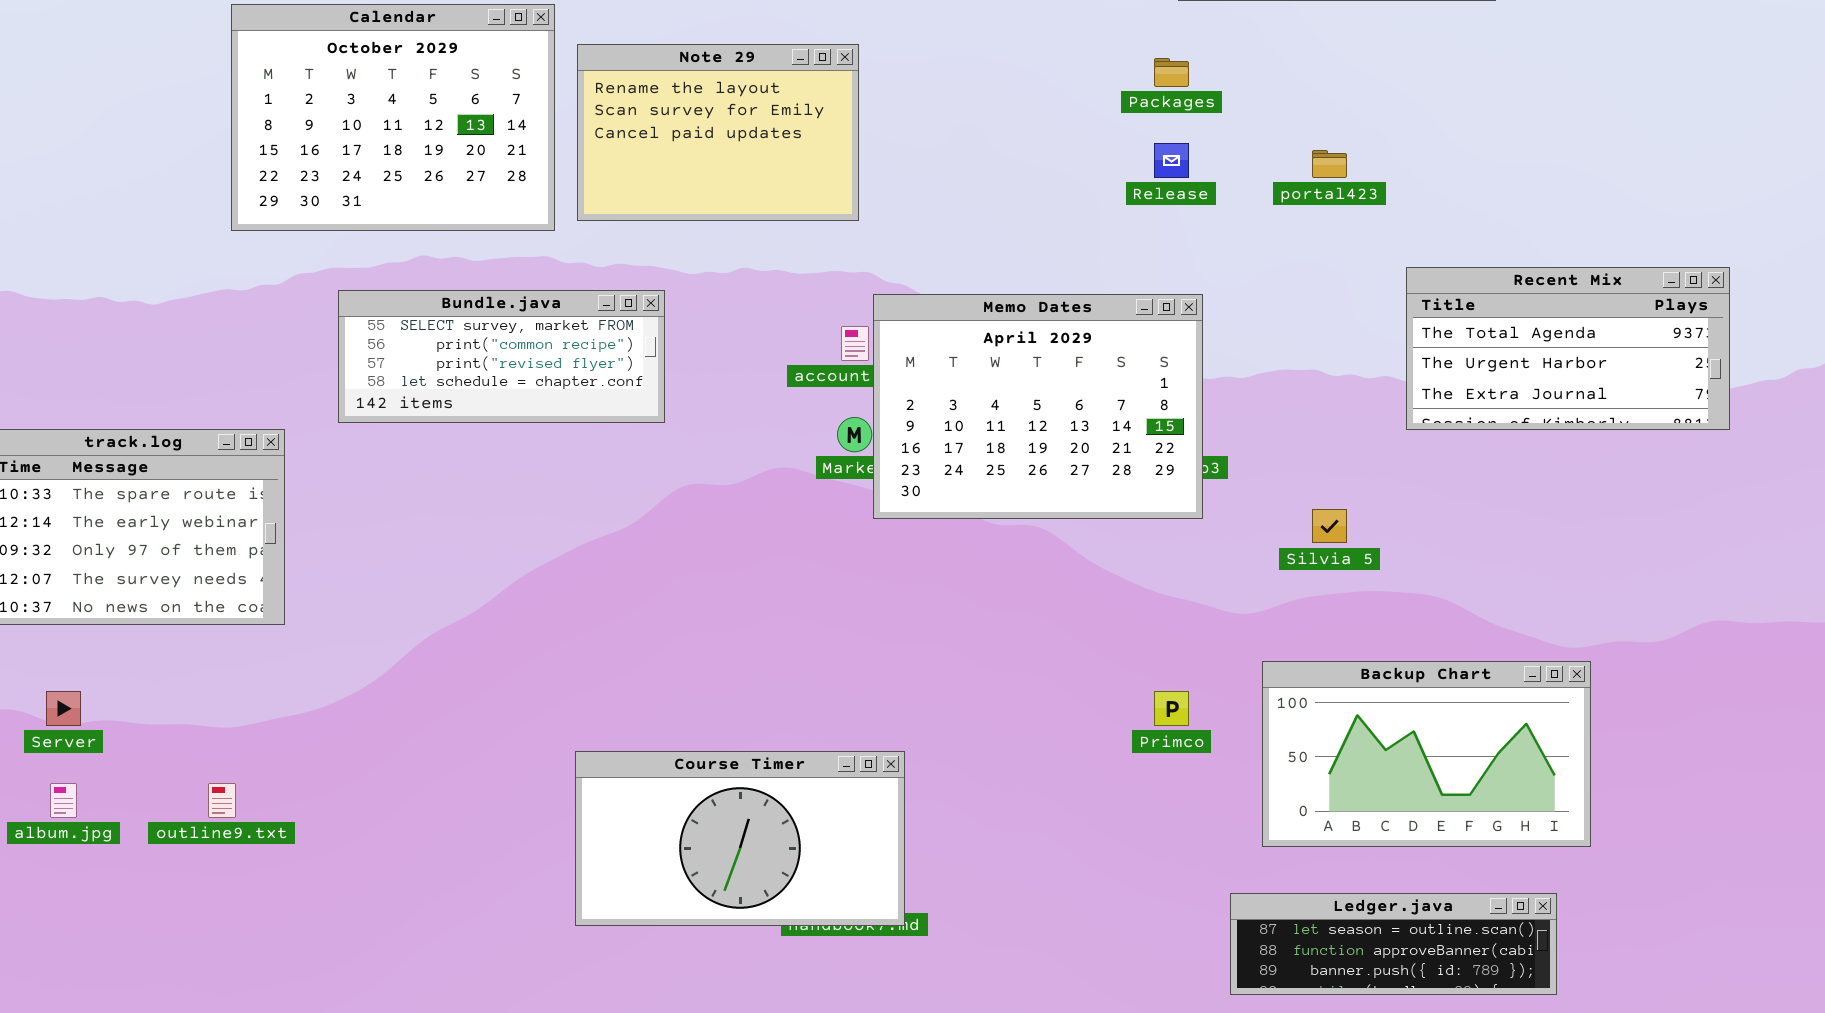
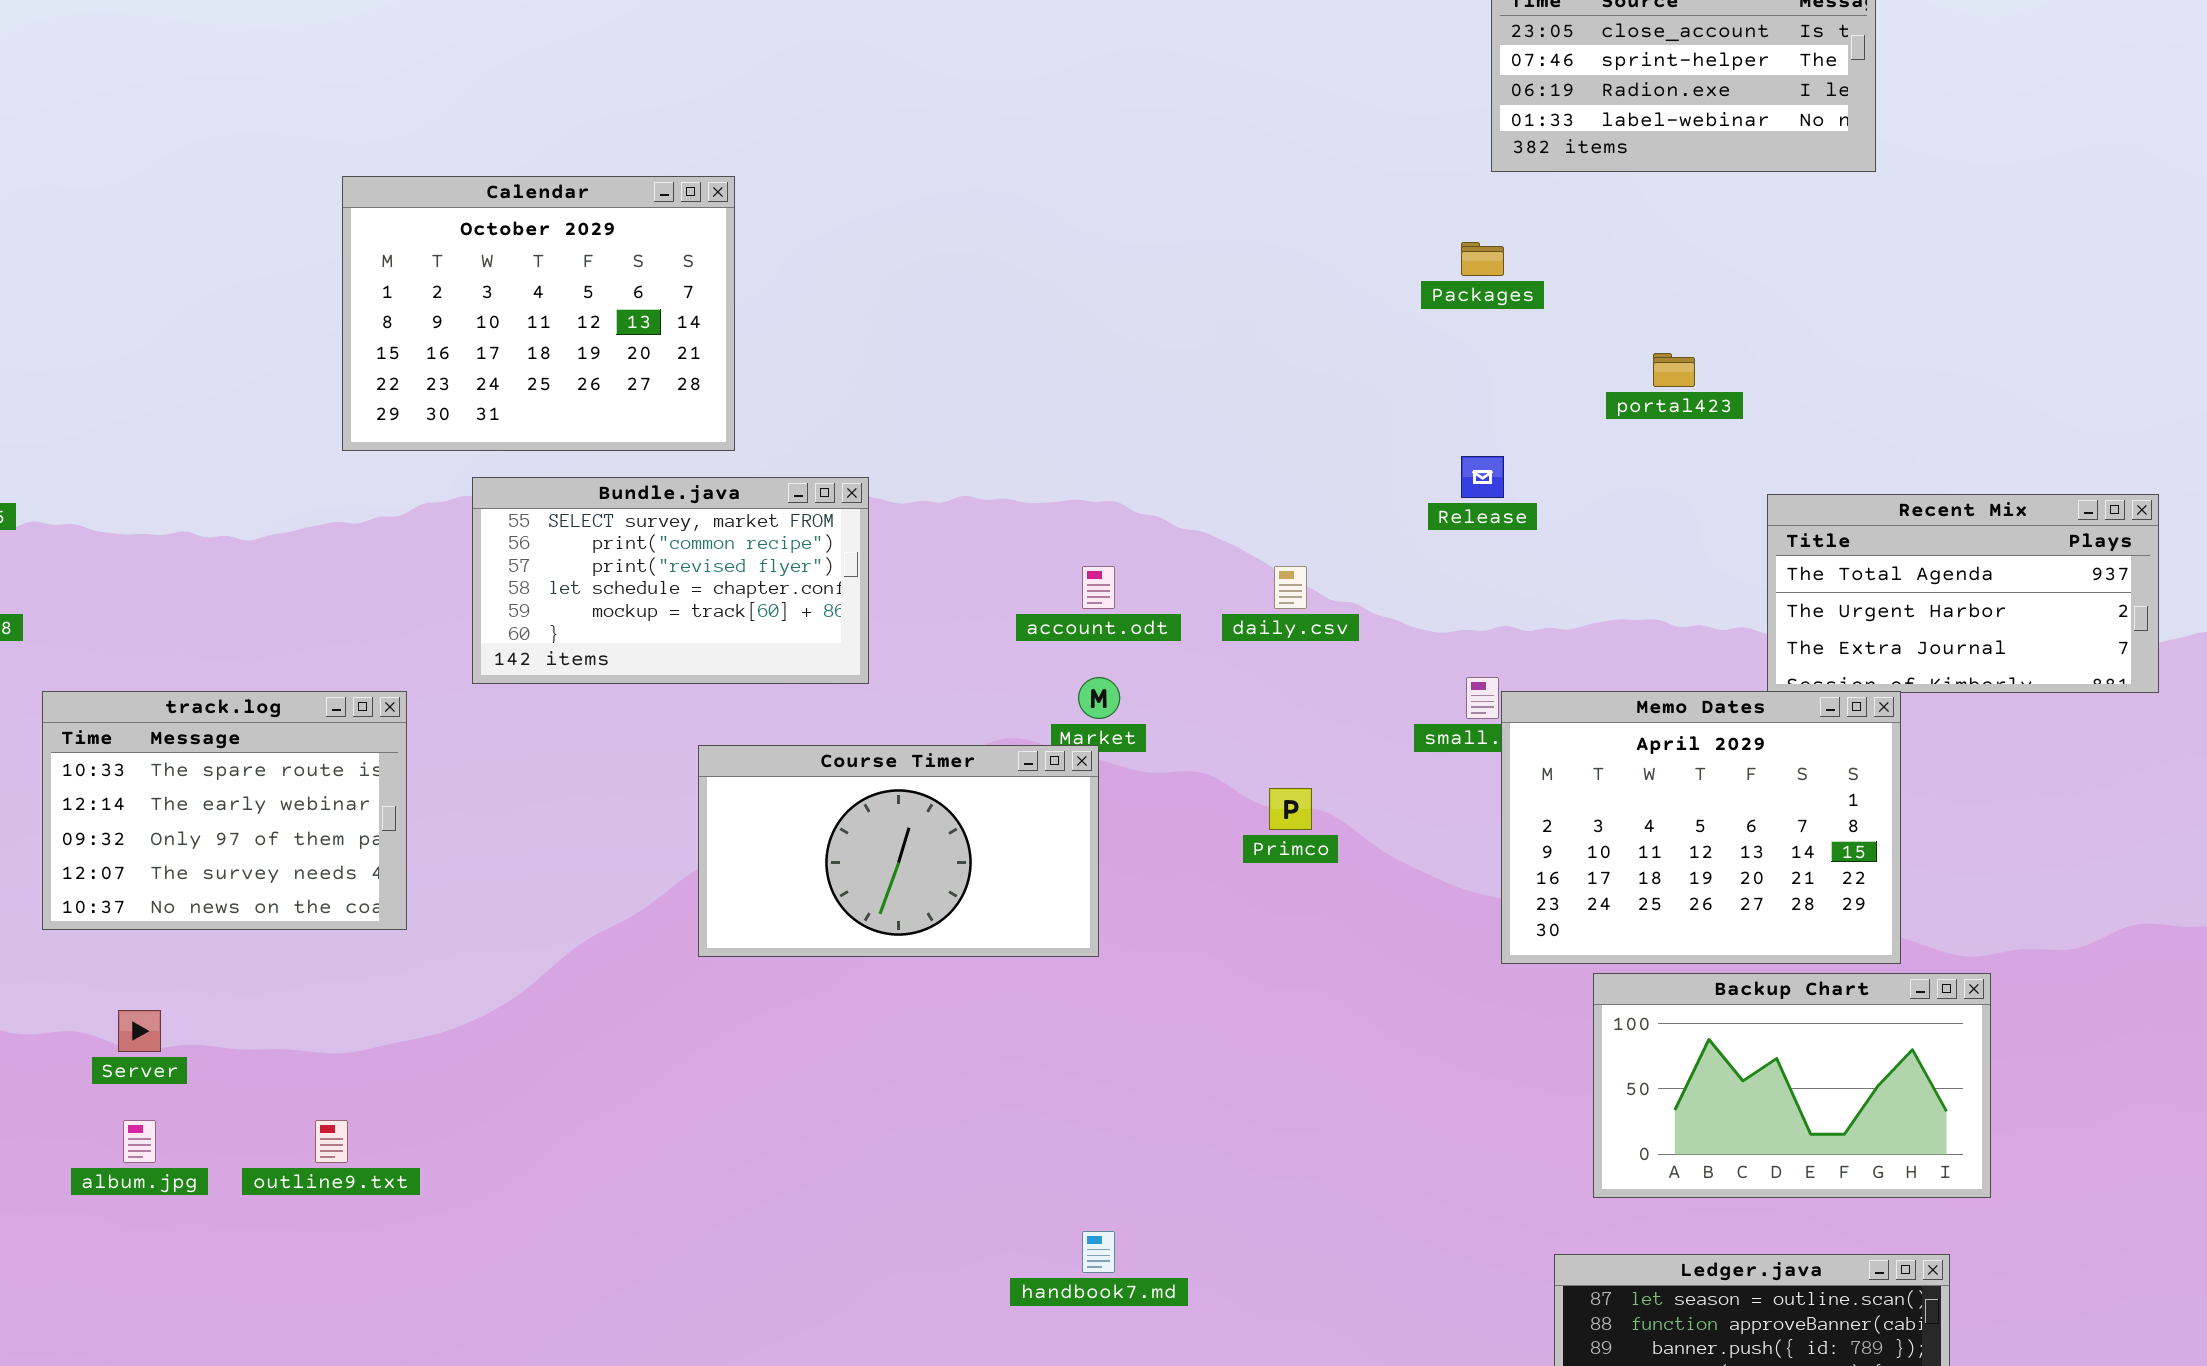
Note 29: [577,44,859,221] -> none, closed
Release: [1154,143,1189,178] -> [1461,456,1504,498], moved
Bundle.java: [338,290,665,423] -> [472,477,869,684], resized
Memo Dates: [873,294,1203,519] -> [1501,691,1901,964], moved
Primco: [1154,691,1189,726] -> [1269,788,1312,830], moved
Course Timer: [575,751,905,926] -> [698,745,1099,957], moved

